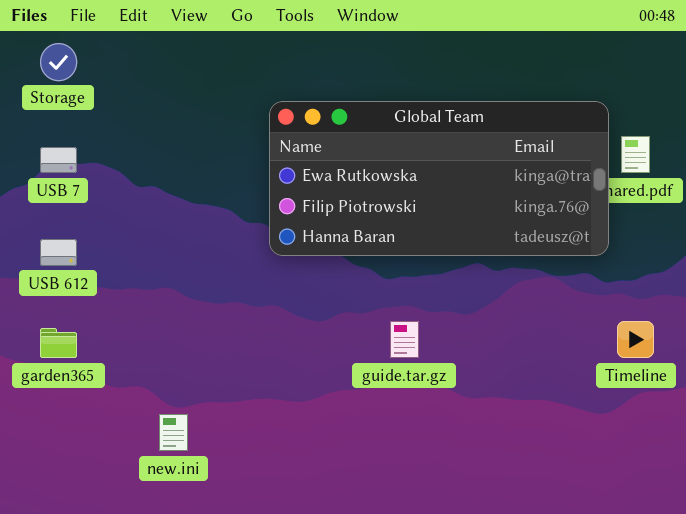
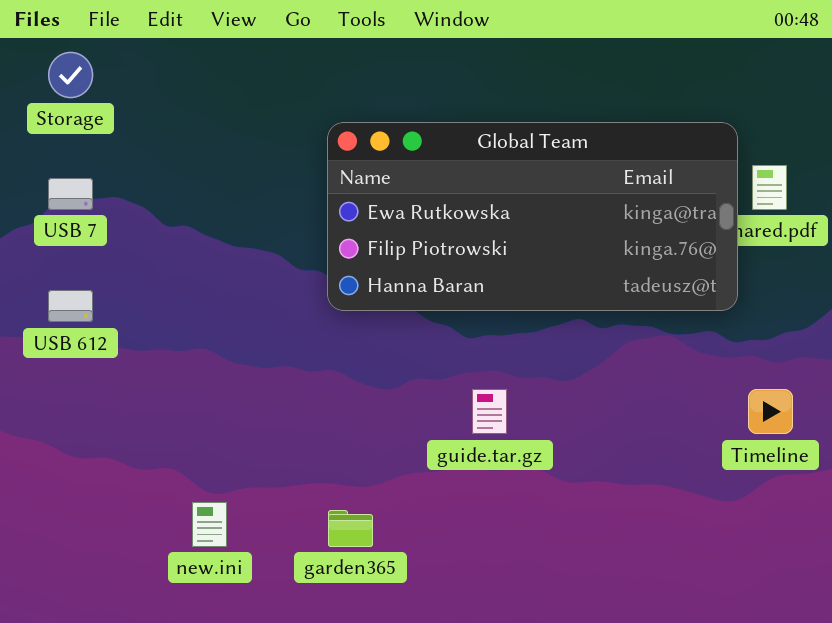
garden365: [40,328,77,358] -> [328,510,373,547], moved

